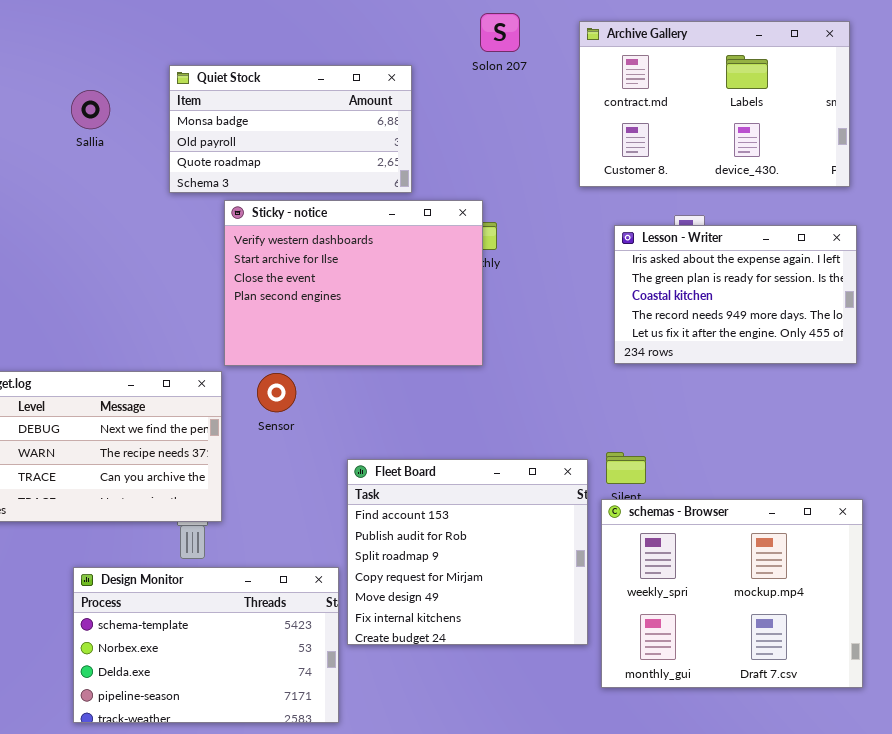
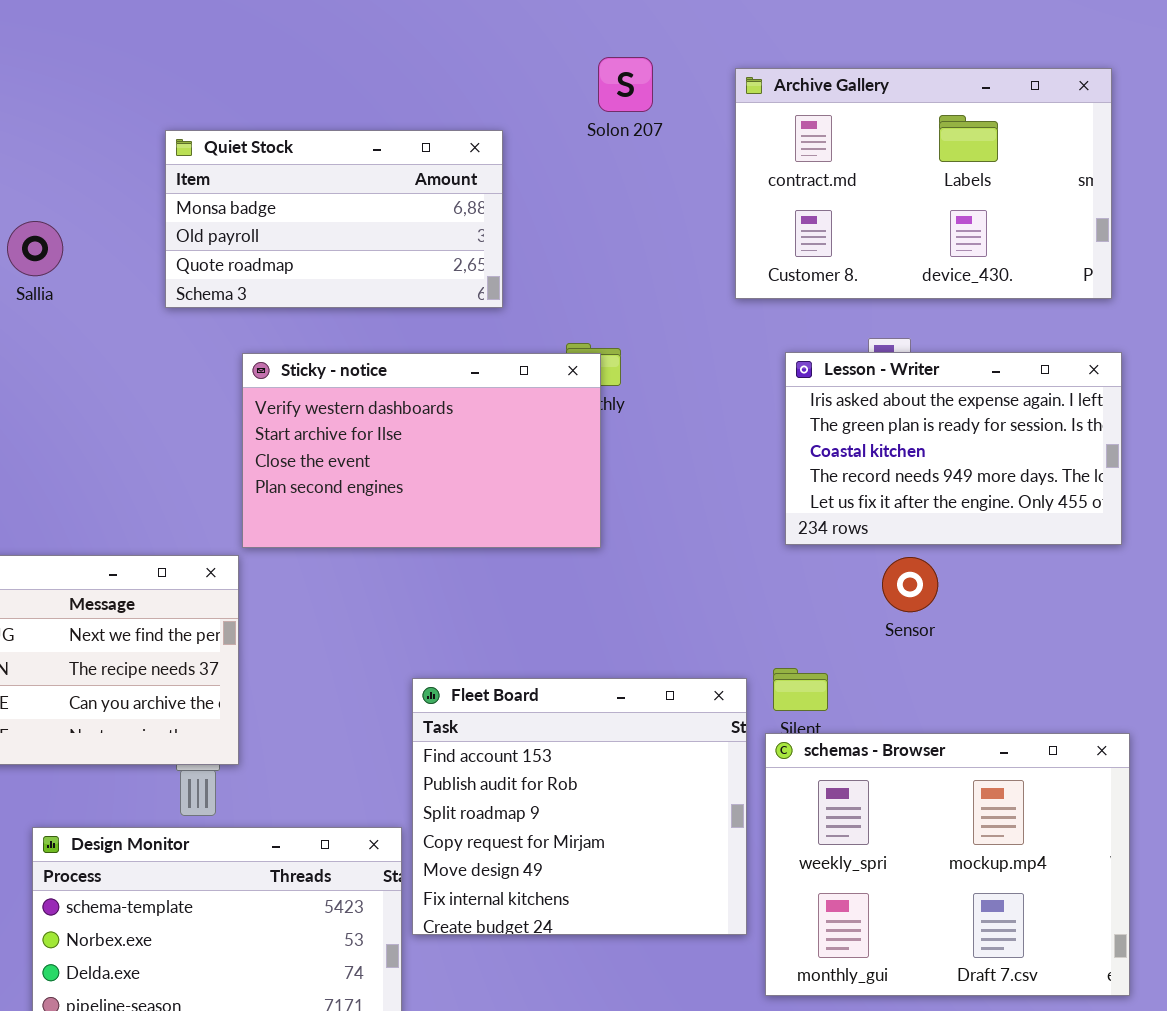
Sallia: [71,90,110,129] -> [7,221,63,276], moved
Sticky - notice: [224,200,483,366] -> [242,353,601,548], resized
Sensor: [257,373,296,412] -> [882,557,938,612], moved

